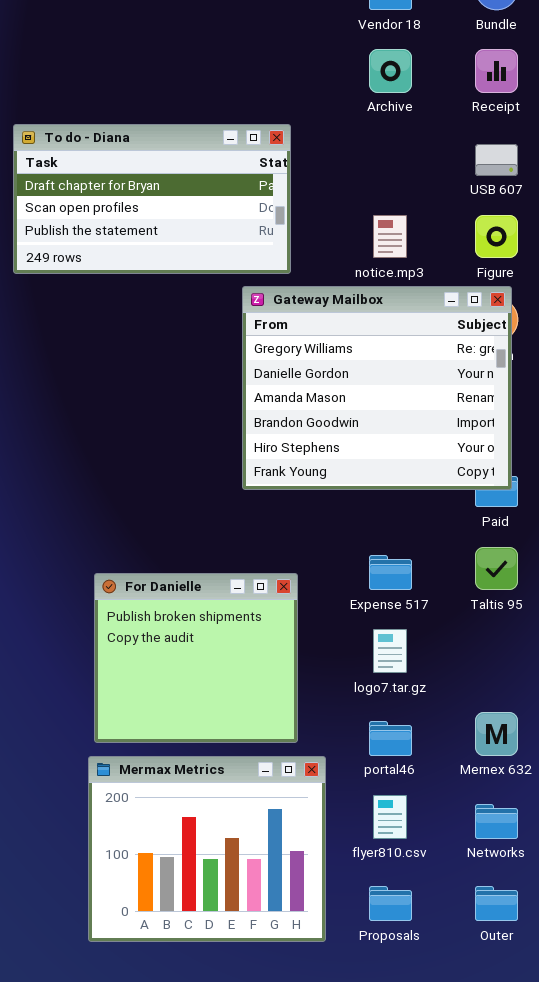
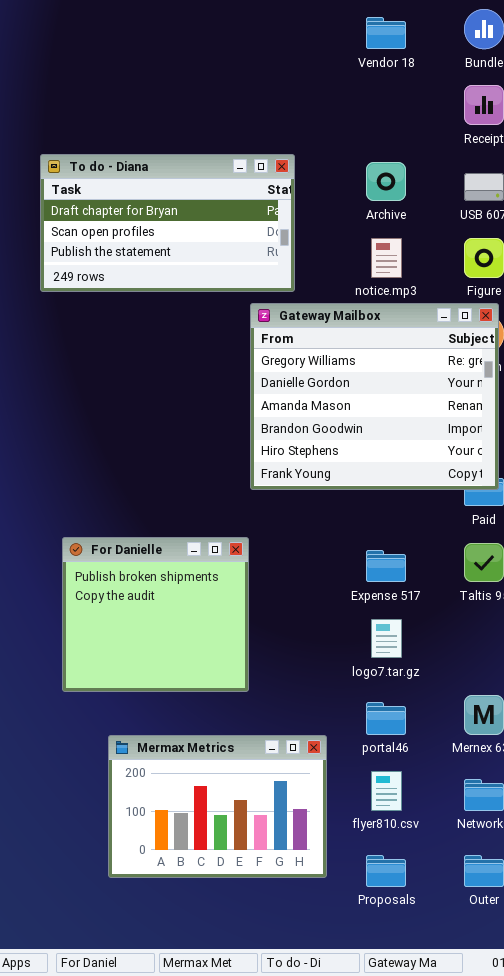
Archive: [369,49,412,93] -> [366,162,406,201], moved
For Danielle: [94,573,298,743] -> [62,537,249,692], moved
Mermax Metrics: [88,756,326,942] -> [108,735,327,878], resized

